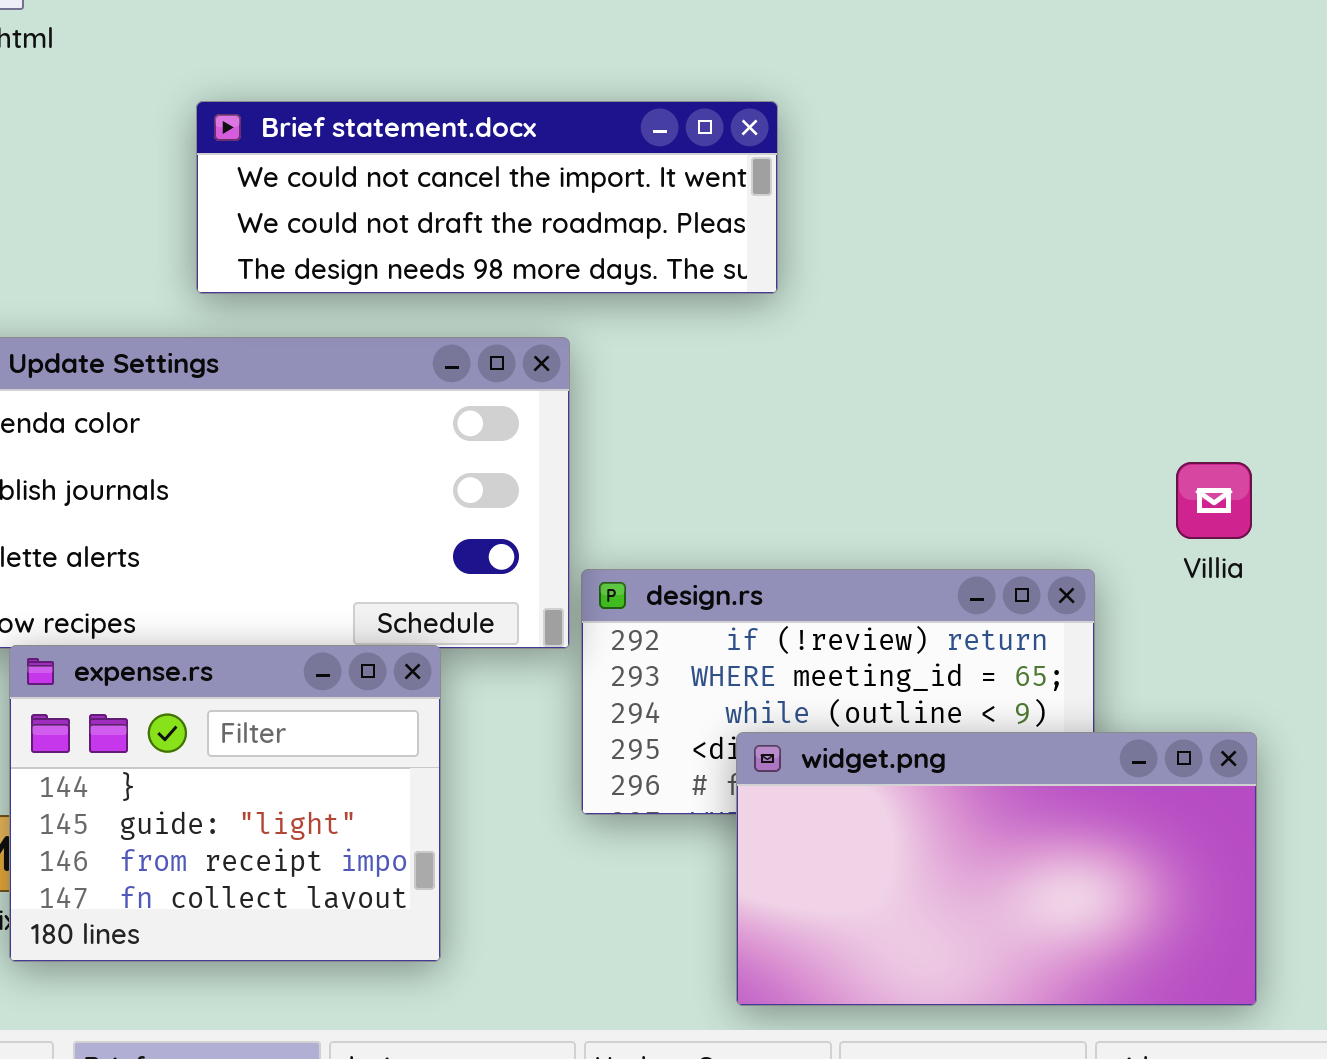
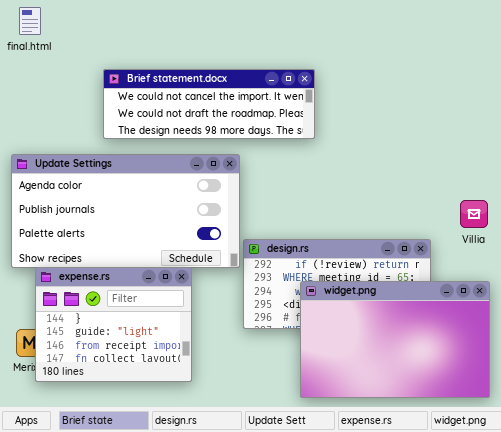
widget.png: [736,732,1257,1006] -> [300,281,490,398], resized

